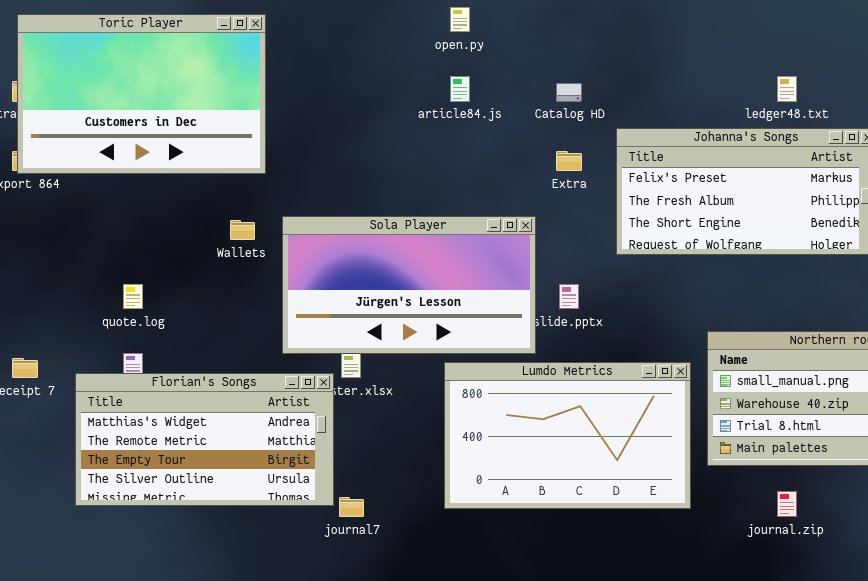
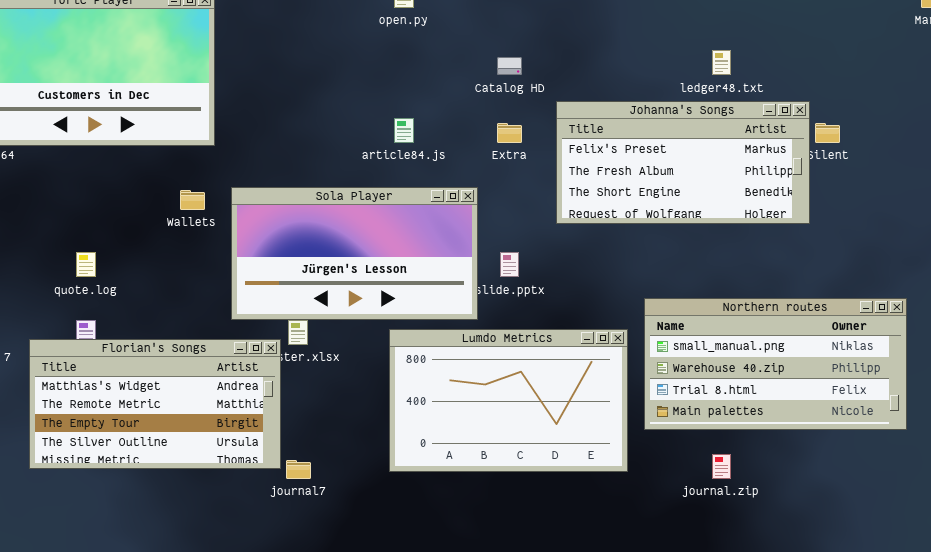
article84.js: [450,76,470,102] -> [394,118,414,143], moved

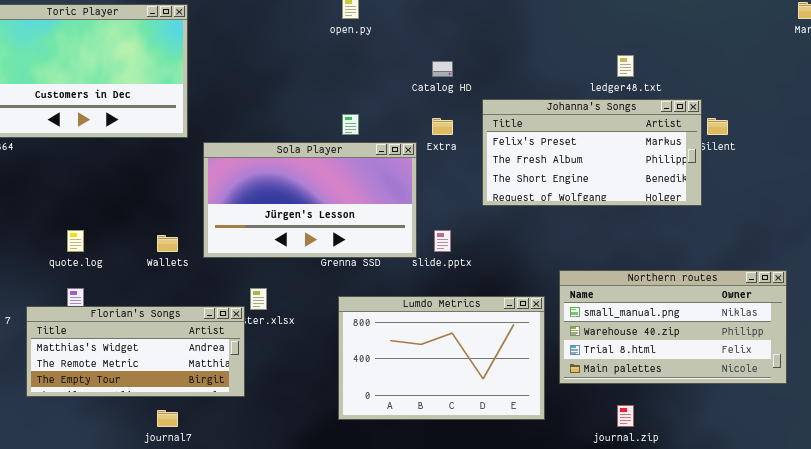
Sola Player: [231,187,478,320] -> [203,142,417,258], moved
Wallets: [180,190,205,210] -> [157,235,178,252], moved
Florian's Songs: [29,339,281,469] -> [26,306,245,397], resized
journal7: [286,460,311,479] -> [157,410,178,427], moved

